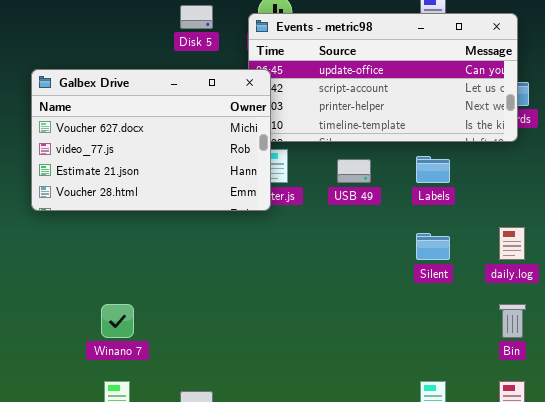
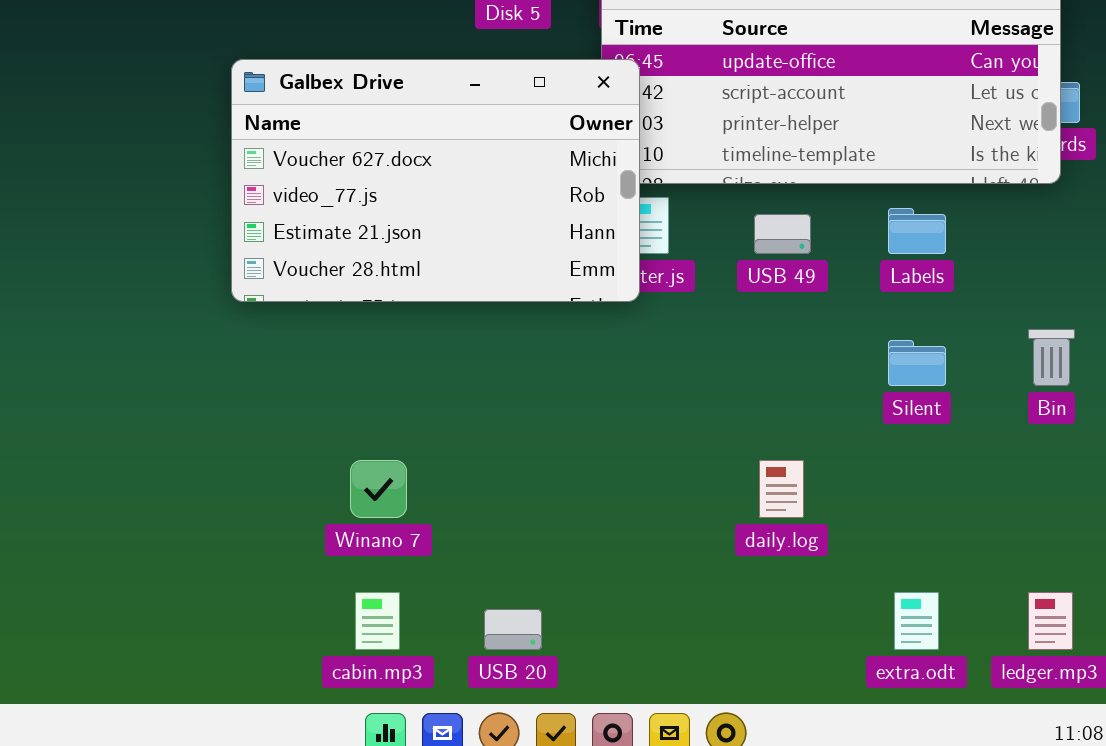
daily.log: [499,227,525,260] -> [759,460,804,518], moved
Bin: [499,304,526,338] -> [1028,329,1075,386], moved

